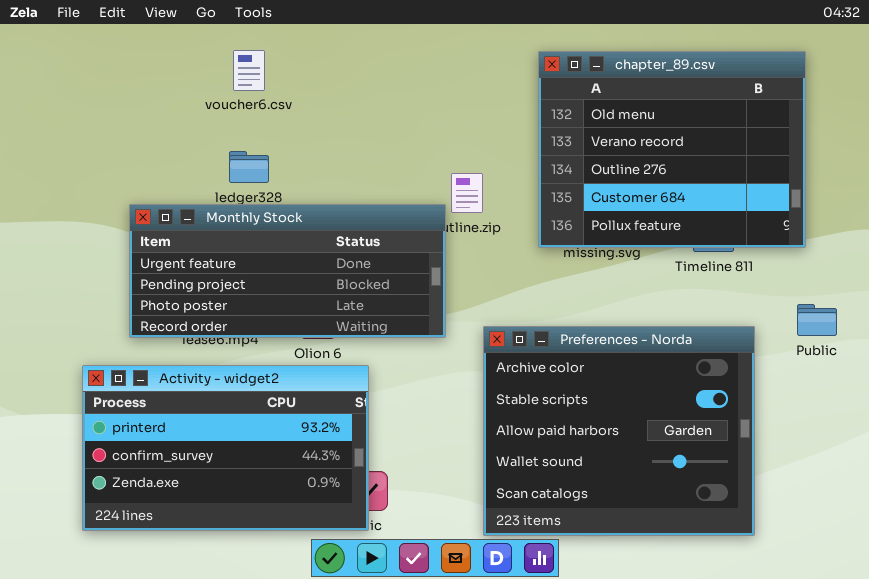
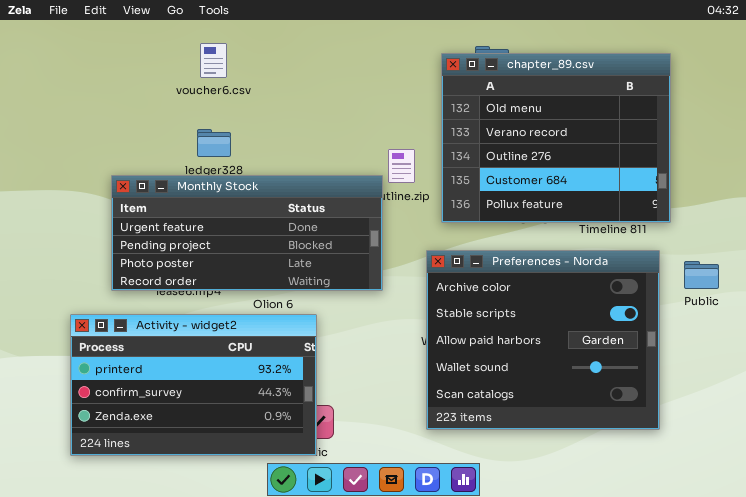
chapter_89.csv: [538,51,806,248] -> [441,53,671,223], moved
Preferences - Norda: [483,326,755,536] -> [426,250,660,430], moved

